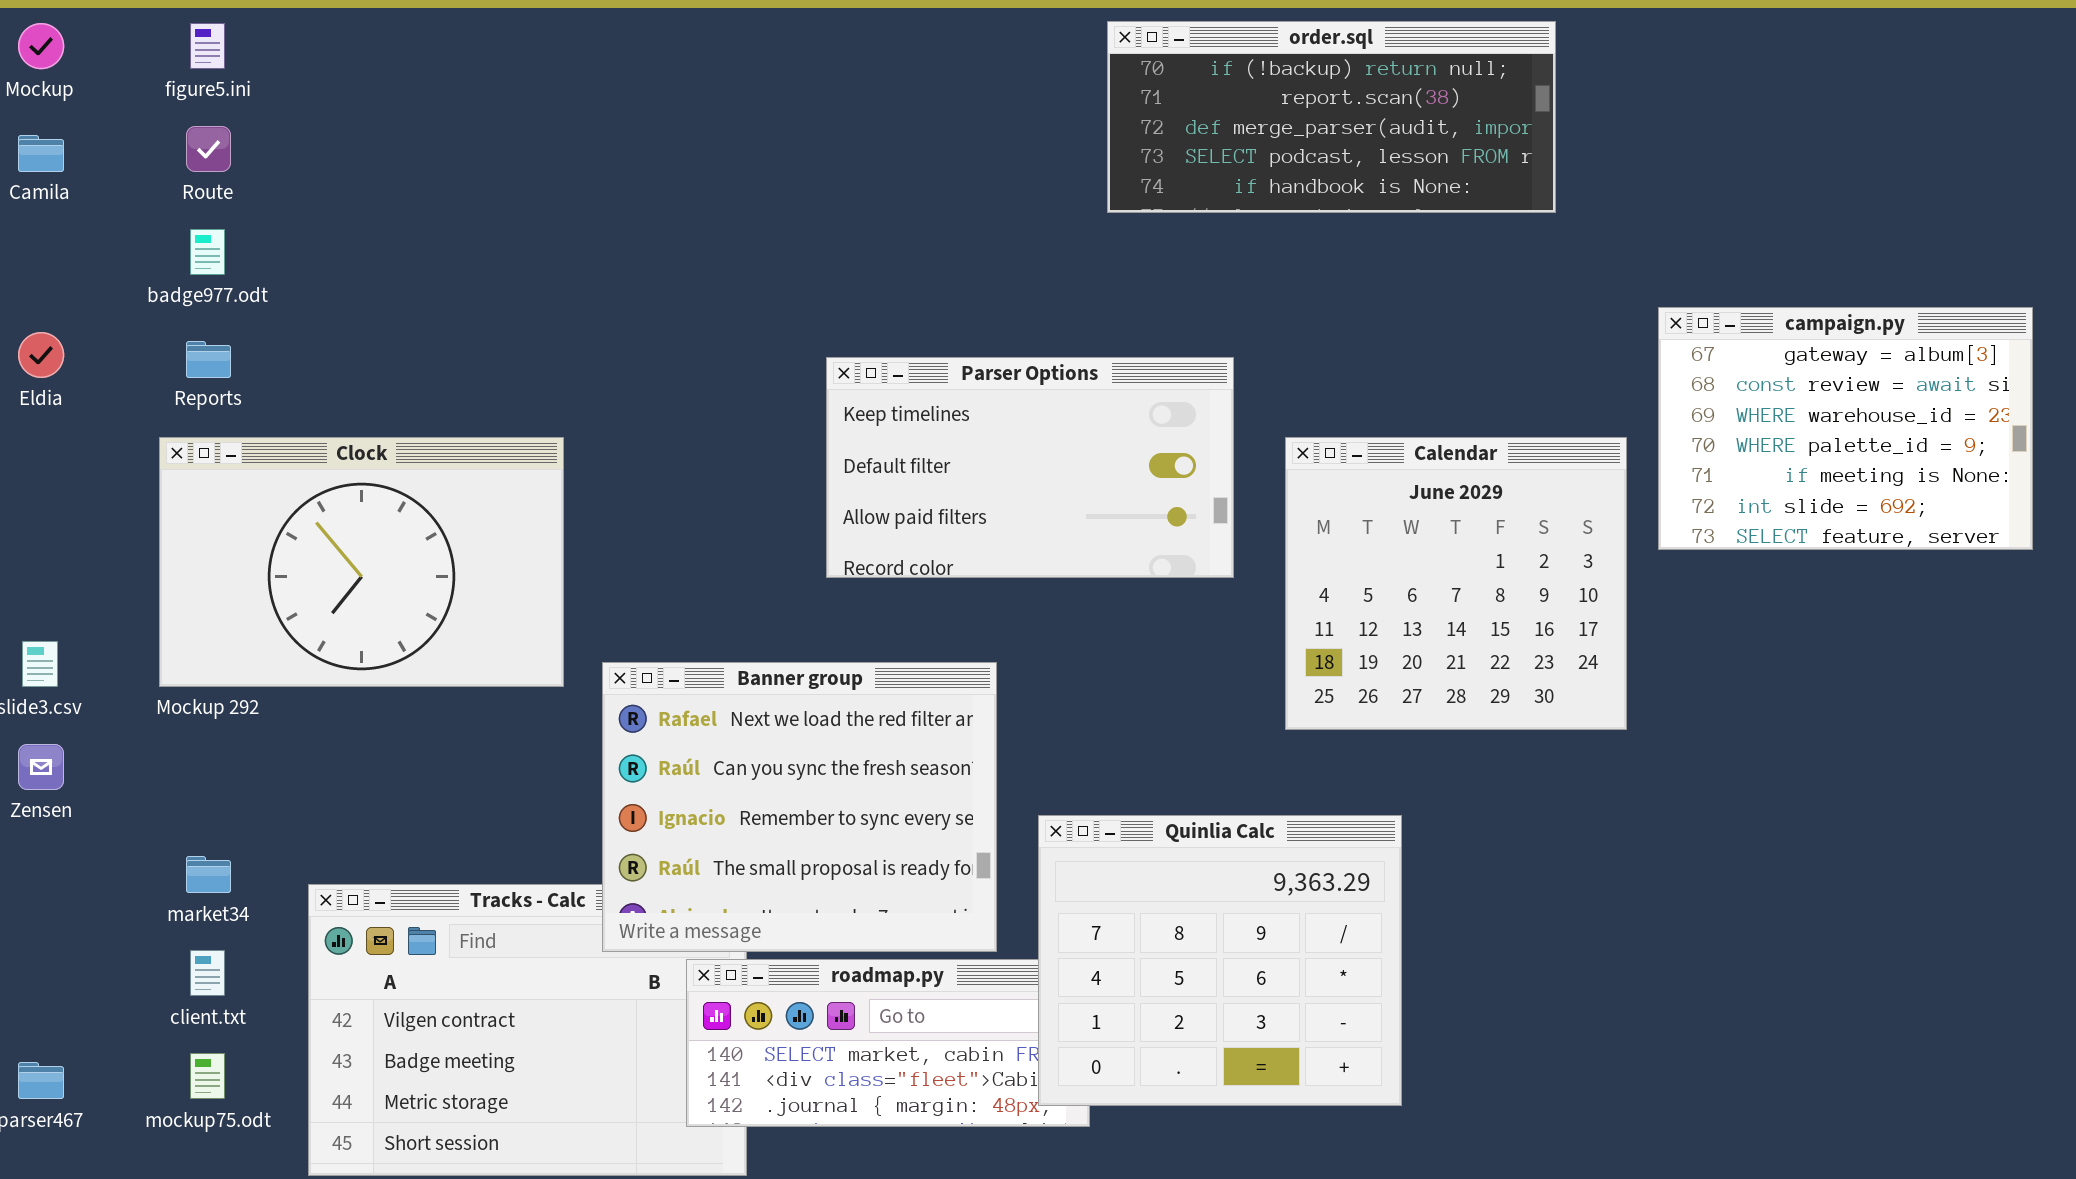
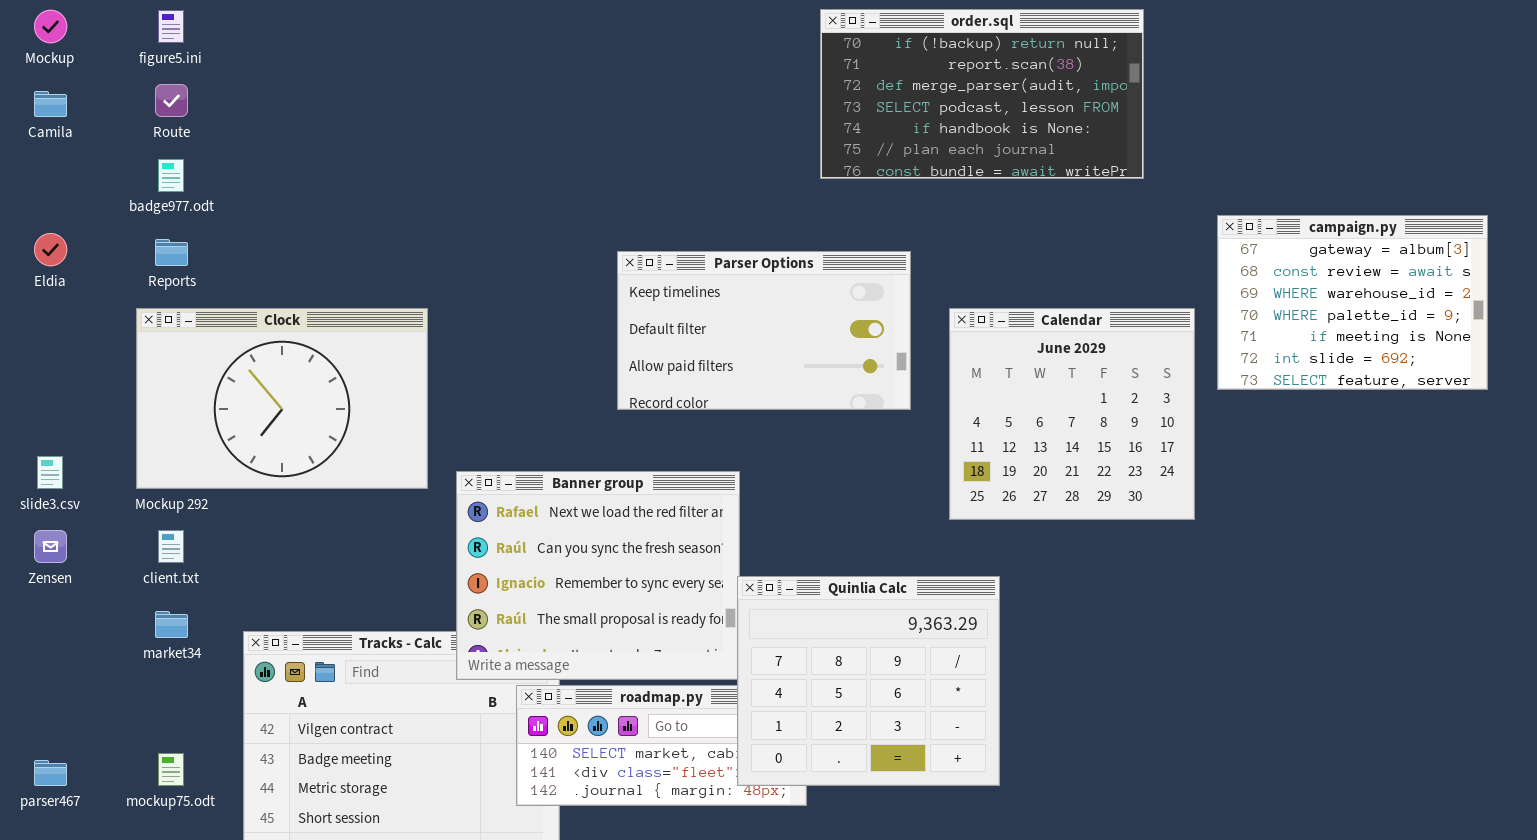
order.sql: [1107,21,1556,213] -> [820,9,1144,179], resized
Quinlia Calc: [1038,815,1402,1106] -> [737,576,1000,786], moved
client.txt: [190,950,225,996] -> [158,530,184,563], moved

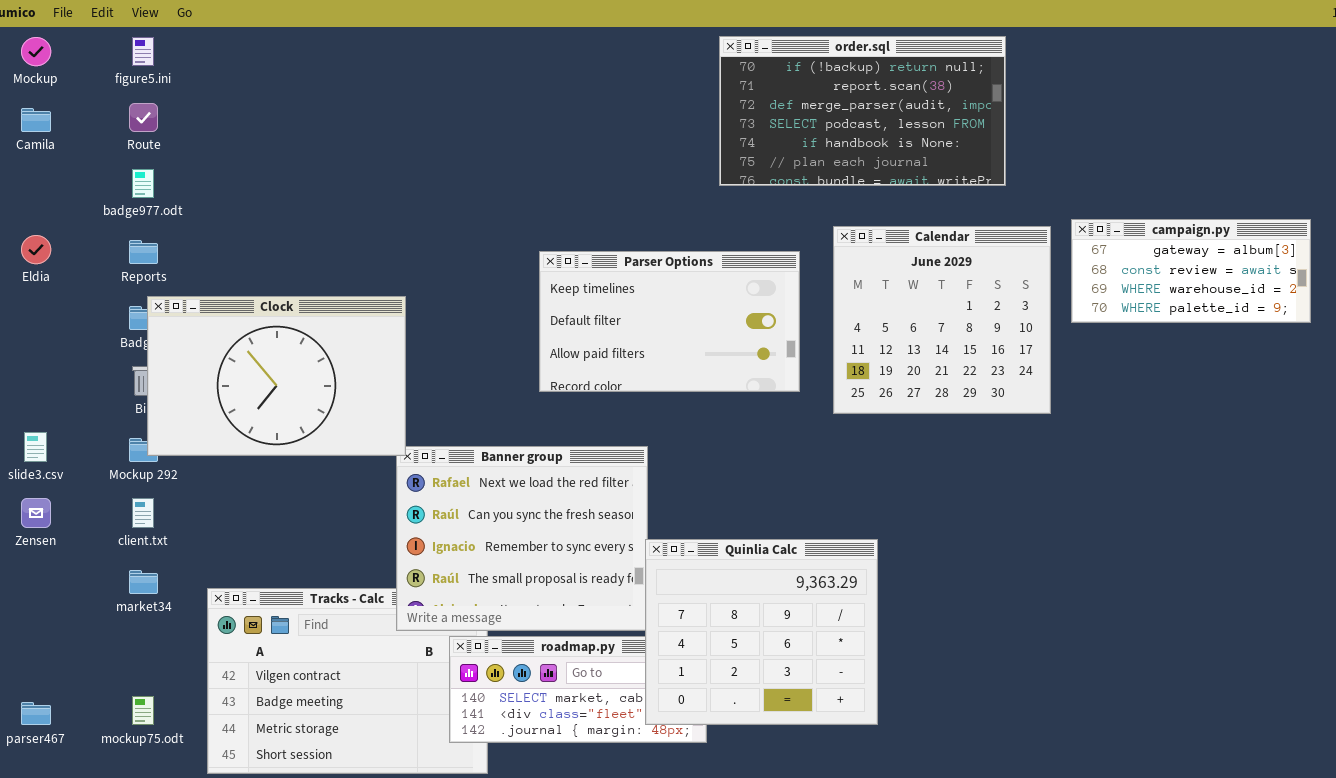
campaign.py: [1217,215,1488,390] -> [1071,219,1311,323], resized
Clock: [136,308,428,489] -> [147,296,406,456], moved
Calendar: [949,308,1195,520] -> [833,226,1051,414], moved

